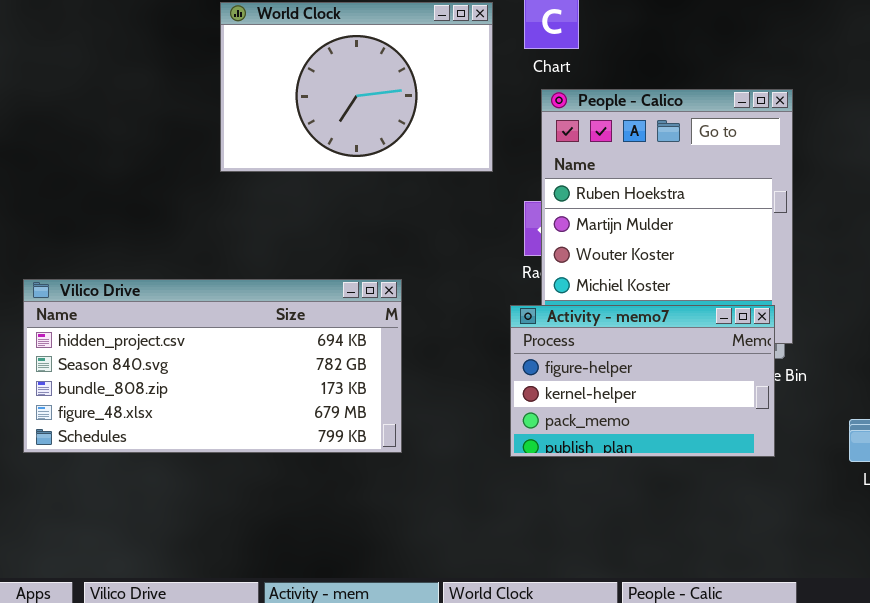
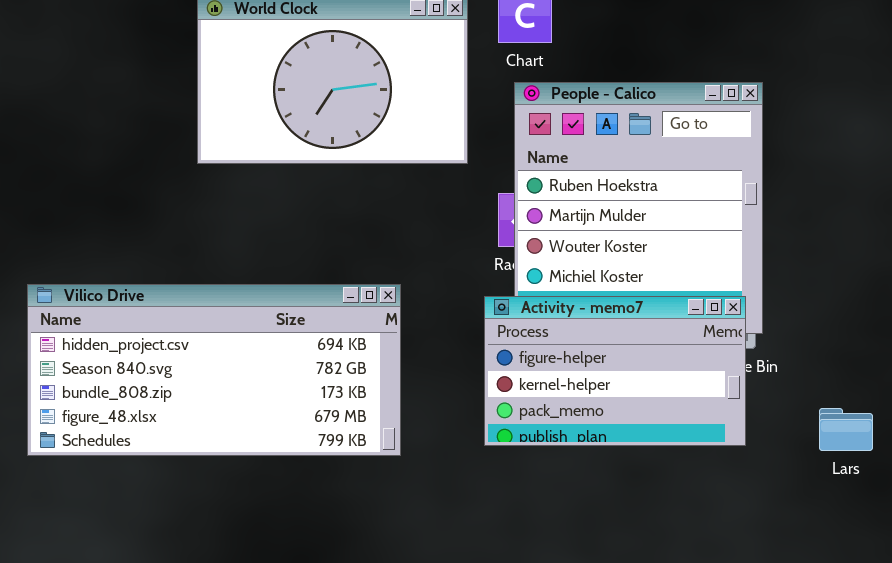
Vilico Drive: [23,279,402,453] -> [27,284,401,456], moved

